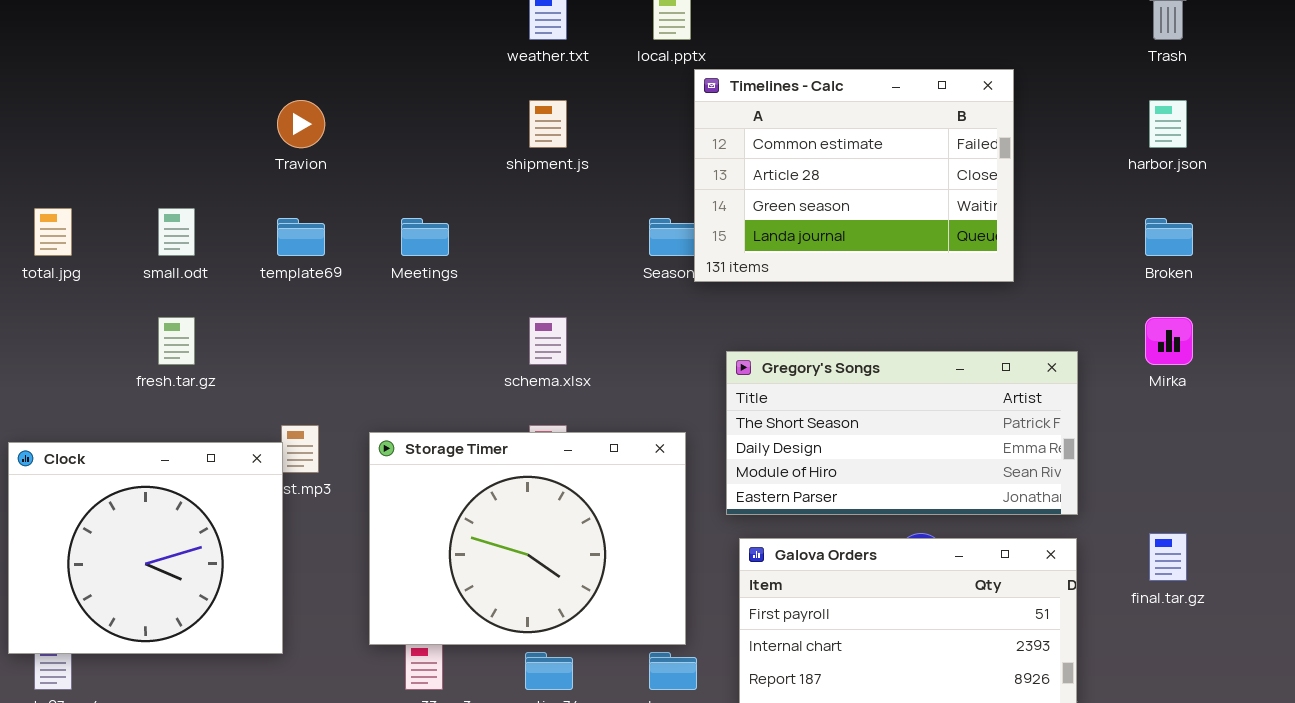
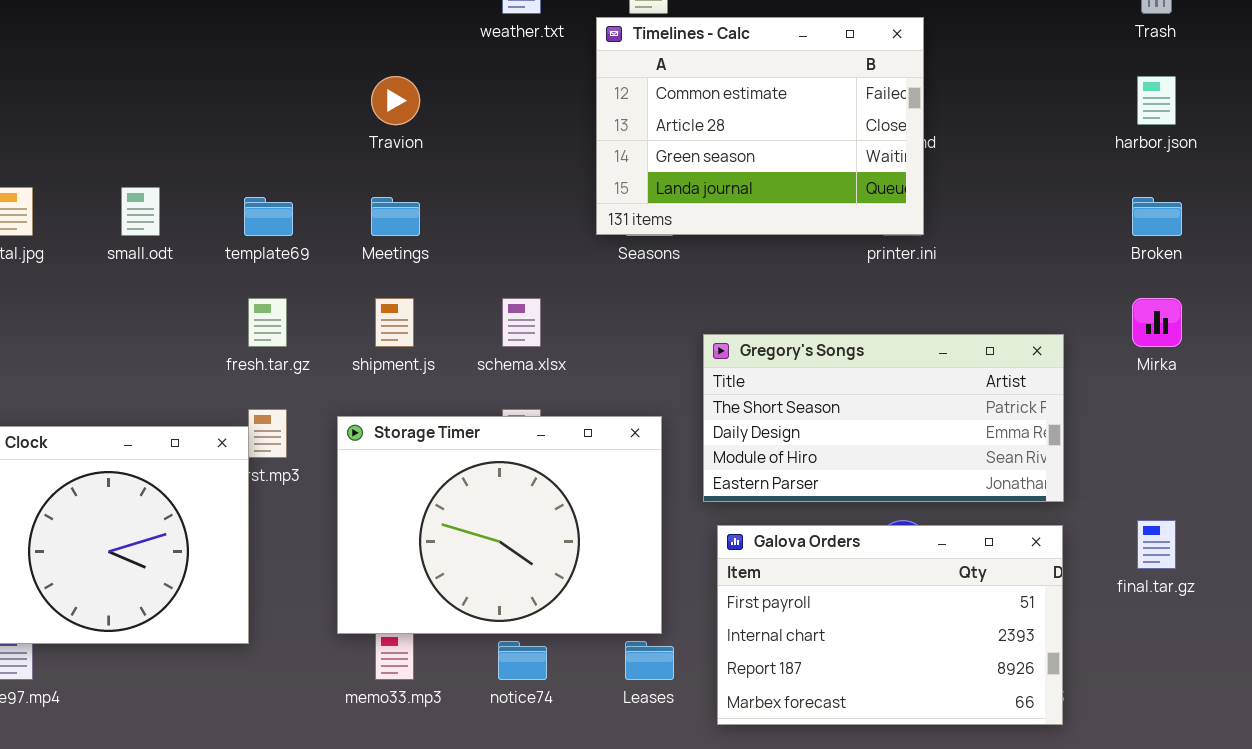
Timelines - Calc: [694,69,1014,282] -> [596,17,924,235], moved
Travion: [277,100,325,148] -> [371,76,420,125], moved
shipment.js: [529,100,567,148] -> [375,298,414,347], moved
fresh.tar.gz: [158,317,195,365] -> [248,298,287,347], moved

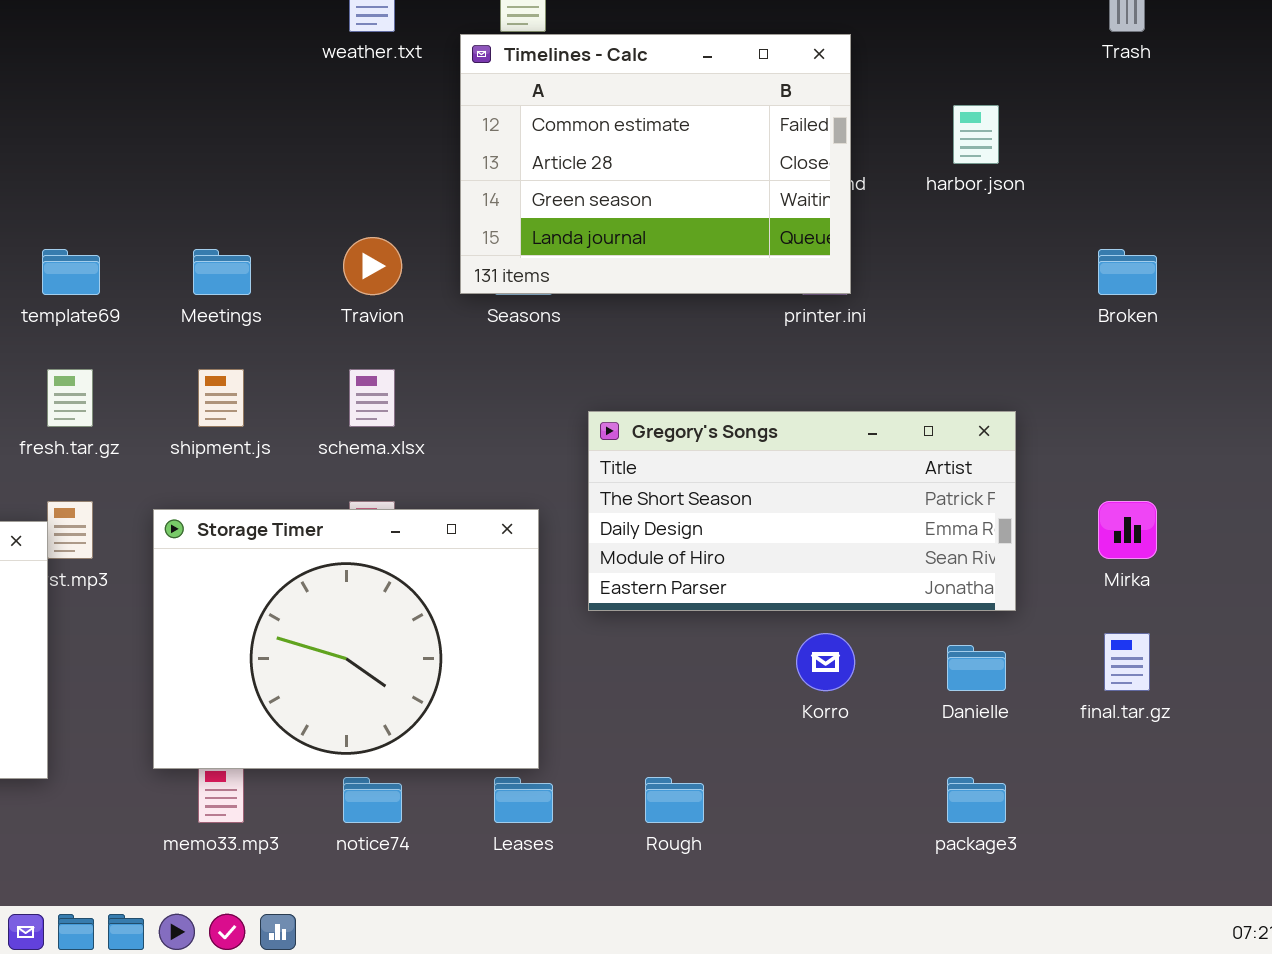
Travion: [371,76,420,125] -> [343,237,402,295], moved
harbor.json: [1137,76,1176,125] -> [953,105,999,164], moved
Mirka: [1132,298,1182,347] -> [1098,501,1157,559], moved
Galova Orders: [717,525,1063,725] -> none, closed

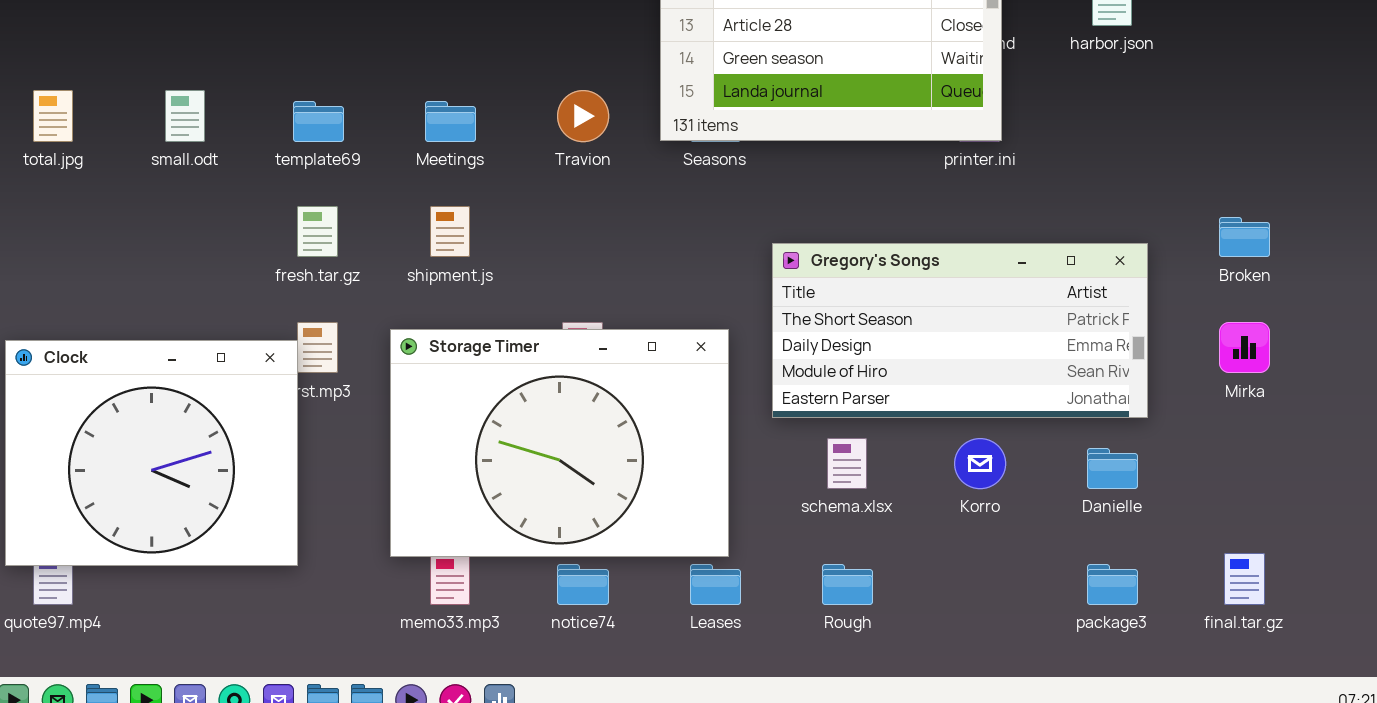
Broken: [1098,249,1157,295] -> [1219,217,1270,257], moved
schema.xlsx: [349,369,395,427] -> [827,438,867,489], moved
final.tar.gz: [1104,633,1150,691] -> [1224,553,1265,605], moved

